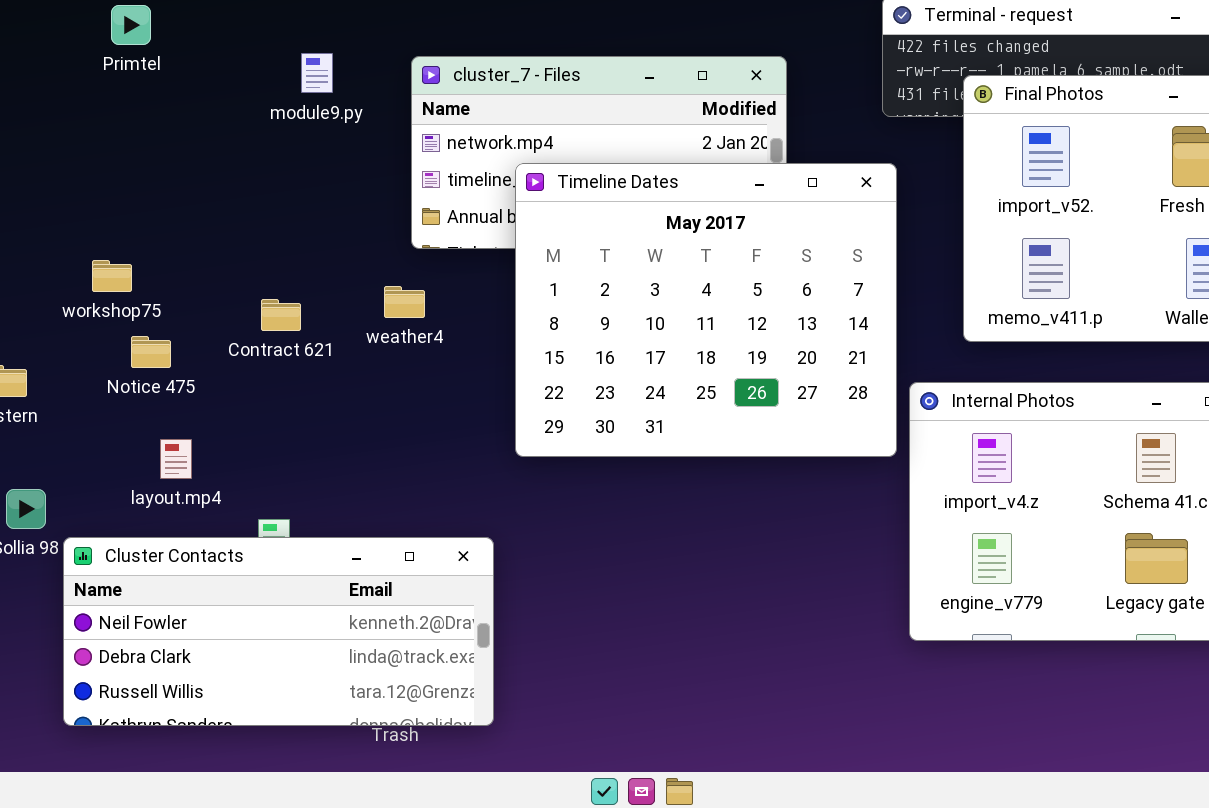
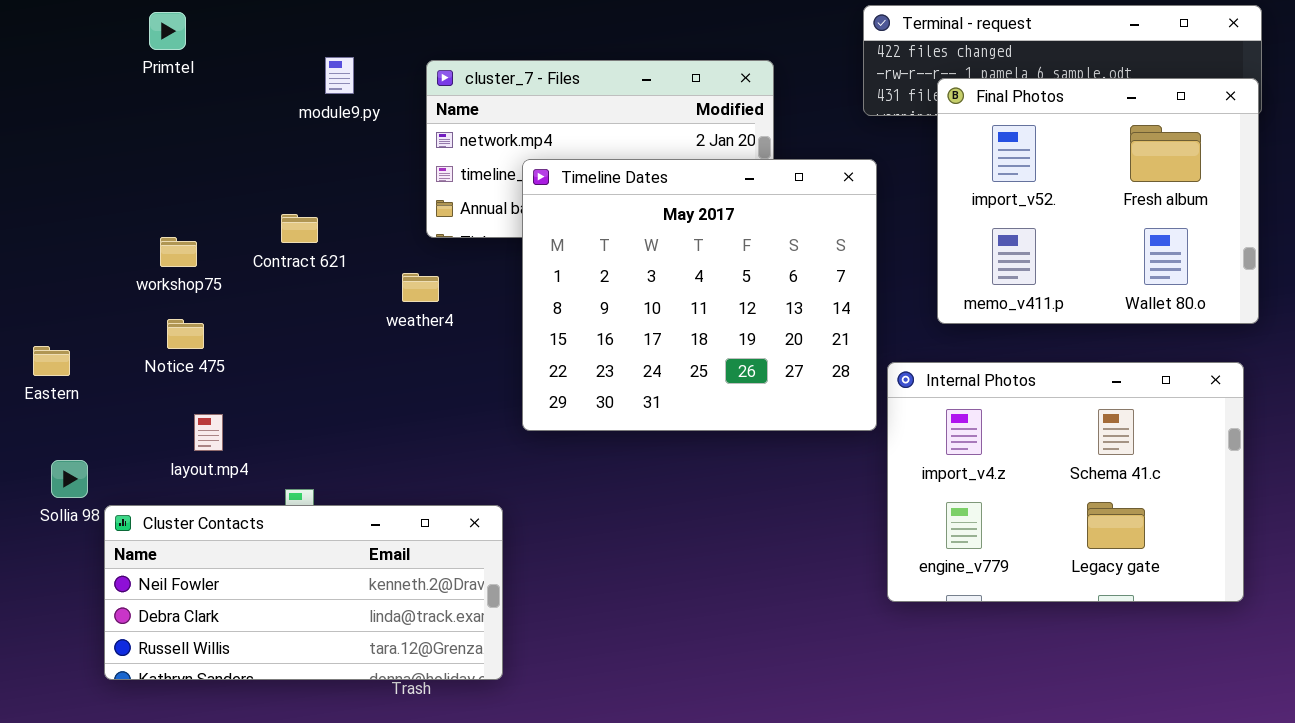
workshop75: [92,260,132,292] -> [160,237,197,267], moved
Contract 621: [261,299,301,331] -> [281,214,318,243], moved

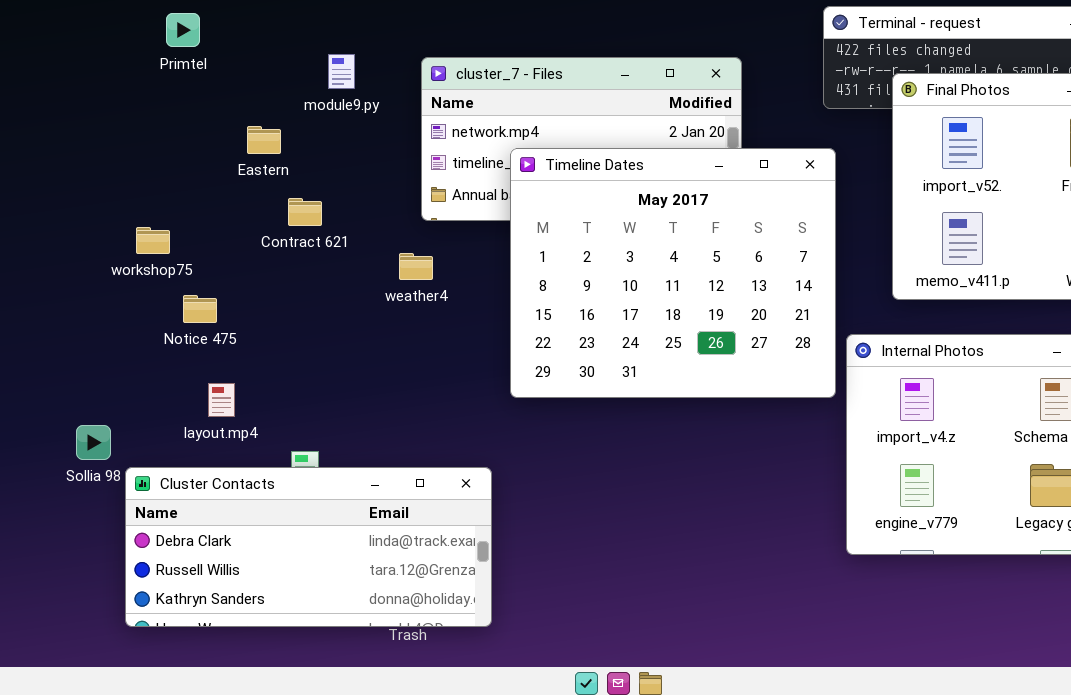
workshop75: [160,237,197,267] -> [136,227,170,254], moved
Eastern: [33,346,70,376] -> [247,126,281,154], moved
Cluster Contacts: [104,505,503,680] -> [125,467,492,627], scrolled down 1 row

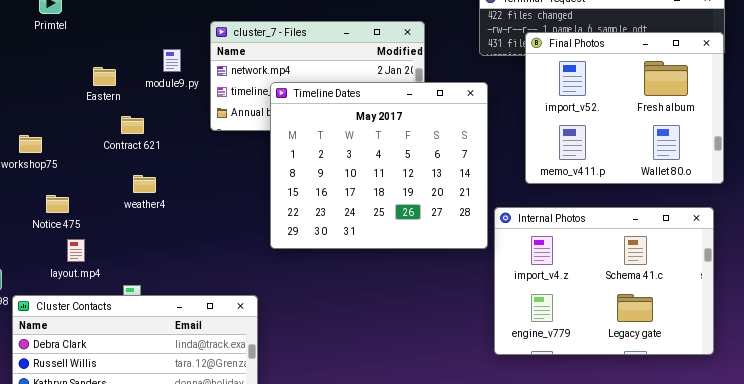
module9.py: [328,54,355,89] -> [163,49,181,72], moved
weather4: [399,253,433,280] -> [133,175,156,193], moved
Notice 475: [183,295,217,323] -> [46,195,69,213], moved

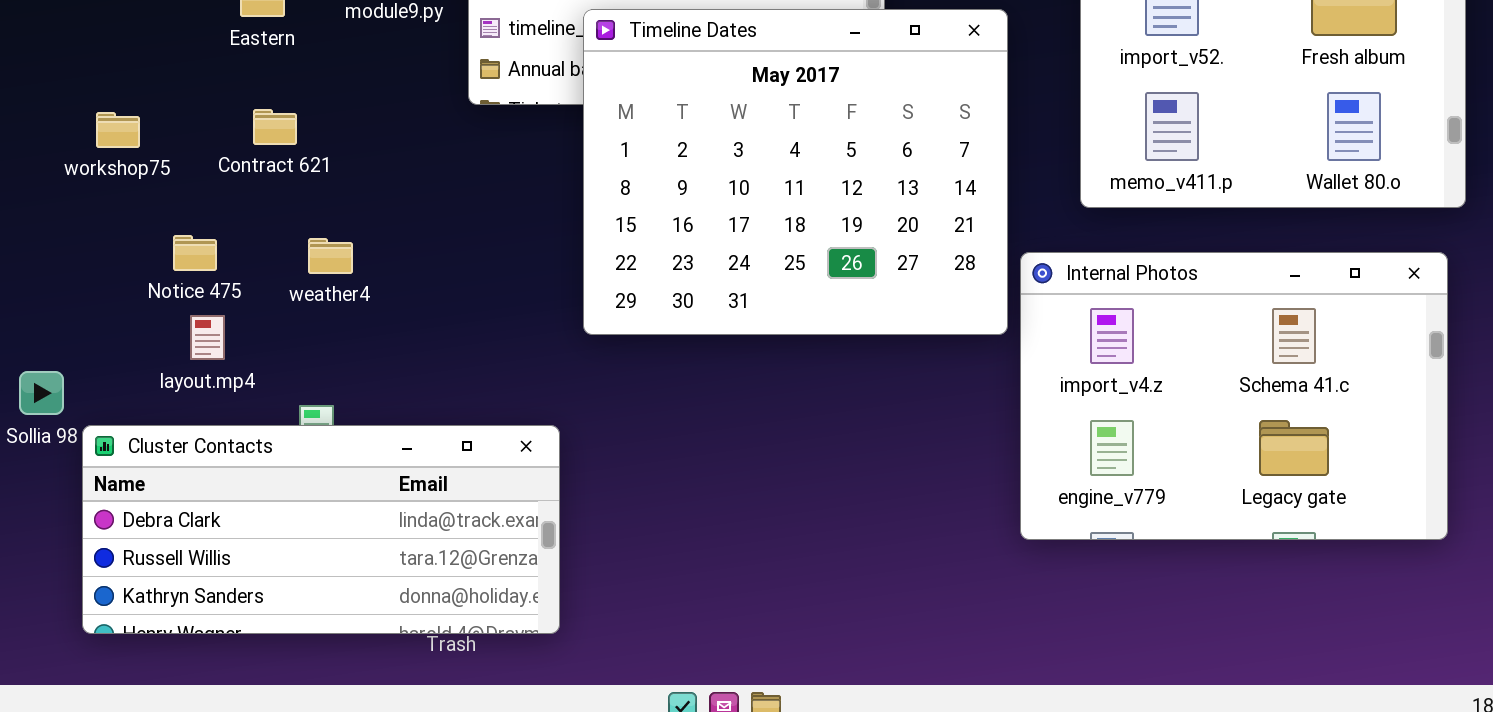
Contract 621: [121,116,144,134] -> [253,109,297,145], moved
weather4: [133,175,156,193] -> [308,238,353,274], moved
Notice 475: [46,195,69,213] -> [173,235,217,271], moved

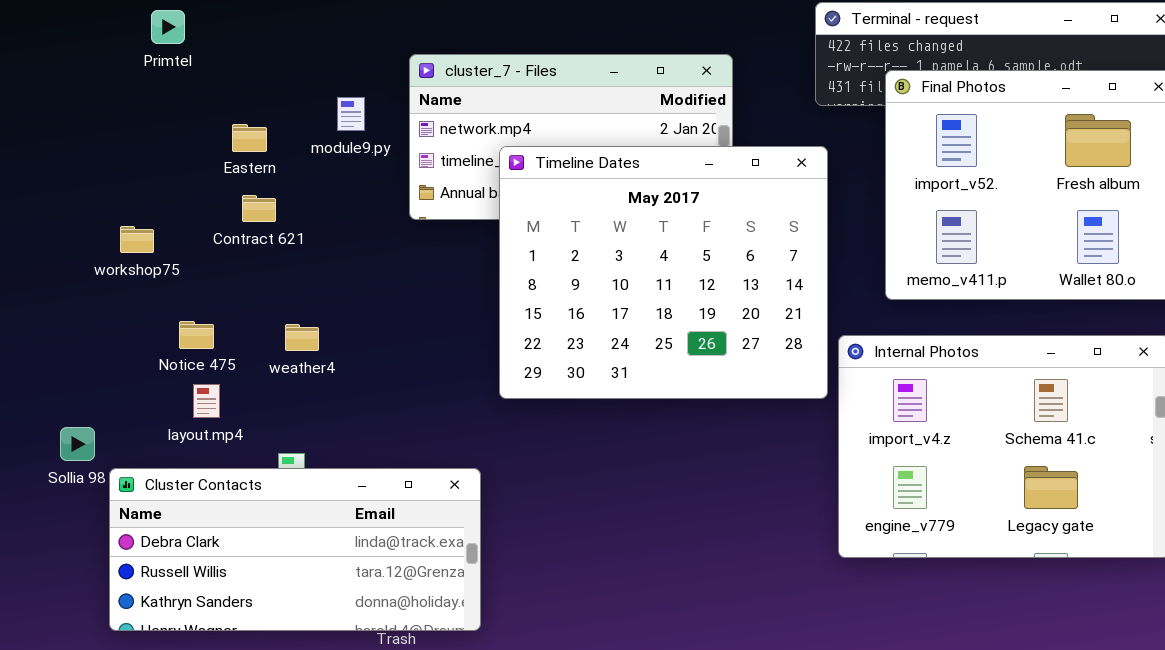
Contract 621: [253,109,297,145] -> [242,195,276,222], moved

